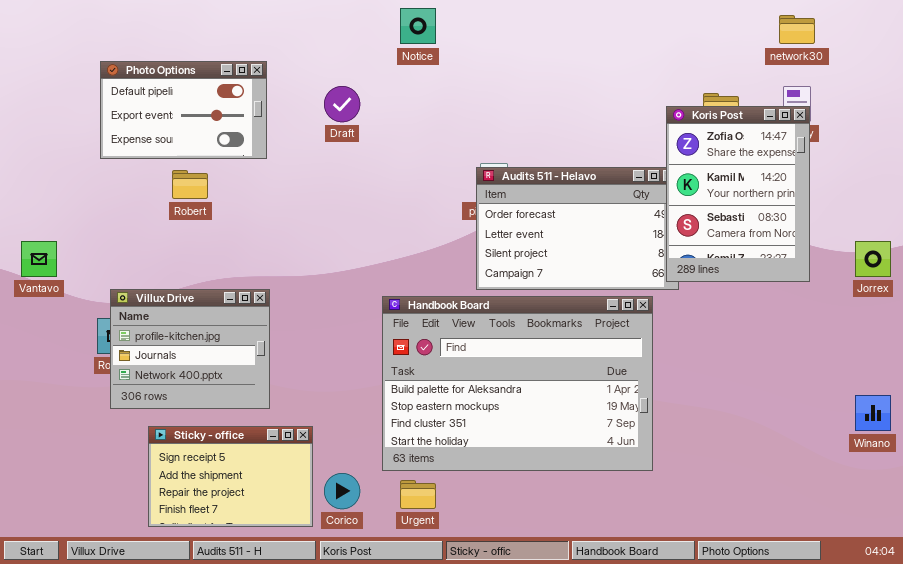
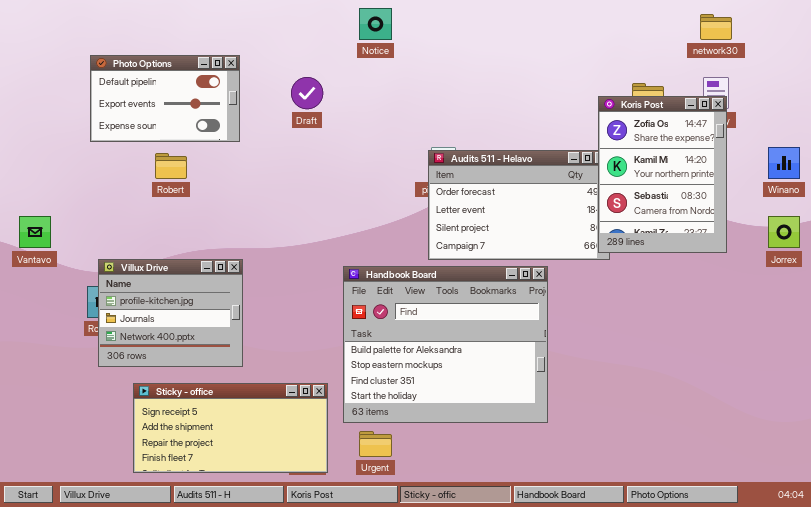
Handbook Board: [382,296,653,471] -> [343,266,548,423], resized
Winano: [855,395,891,431] -> [768,147,800,179], moved
Sticky - office: [148,426,313,527] -> [133,383,328,473], resized

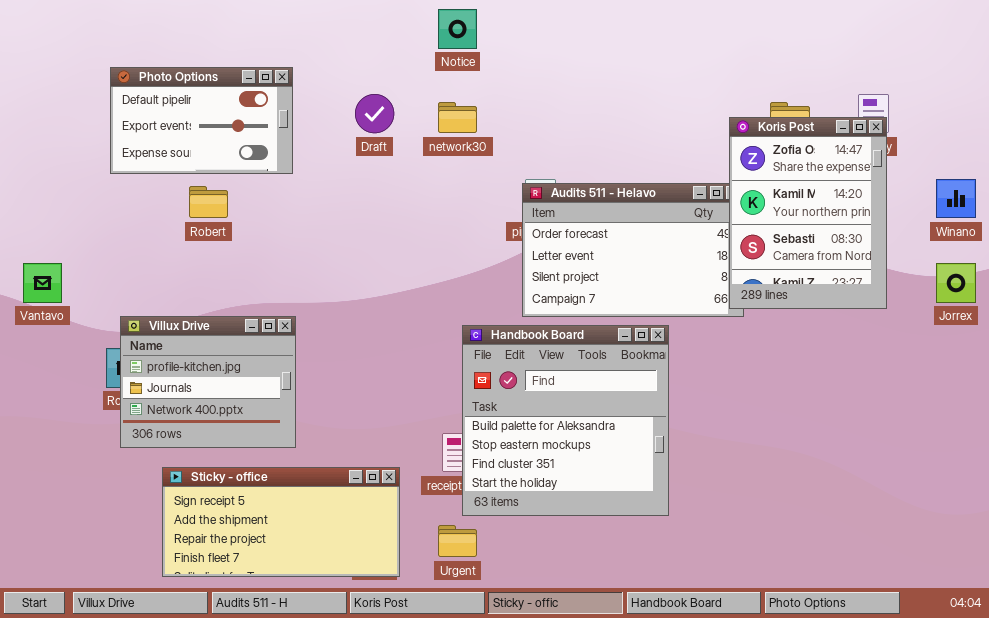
network30: [700,14,732,40] -> [438,102,477,133], moved
Handbook Board: [343,266,548,423] -> [462,325,669,516], resized

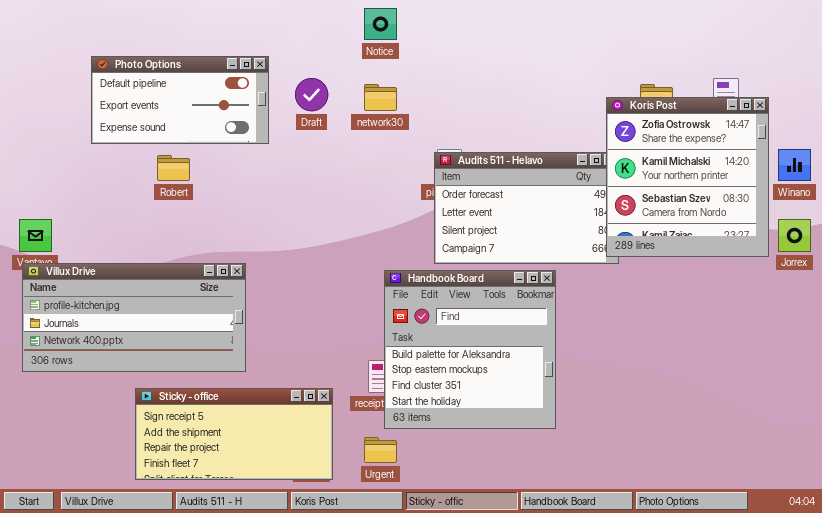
Photo Options: [110,67,293,174] -> [91,56,269,144], resized
Koris Post: [729,117,887,309] -> [606,97,769,257], resized
Villux Drive: [120,316,296,448] -> [22,263,246,372], resized

